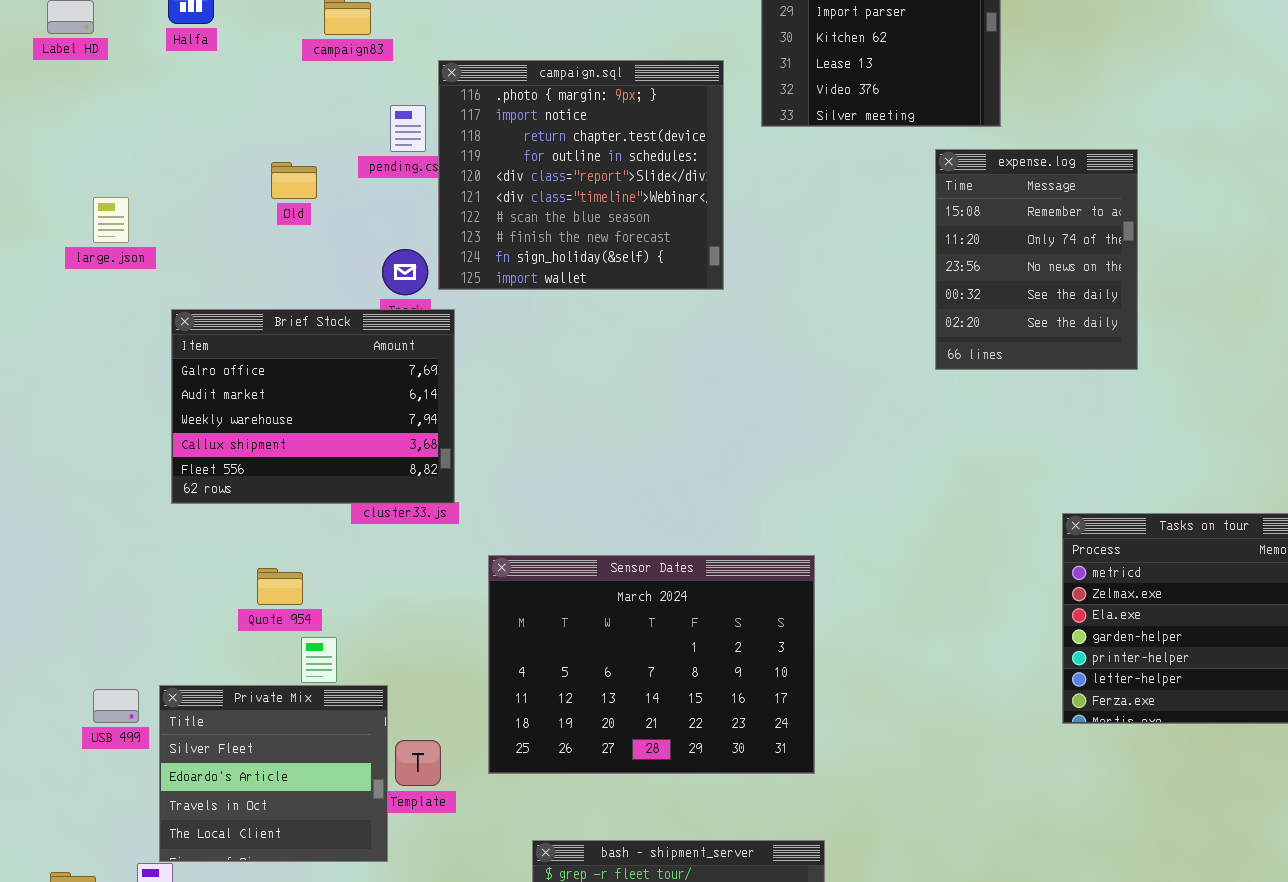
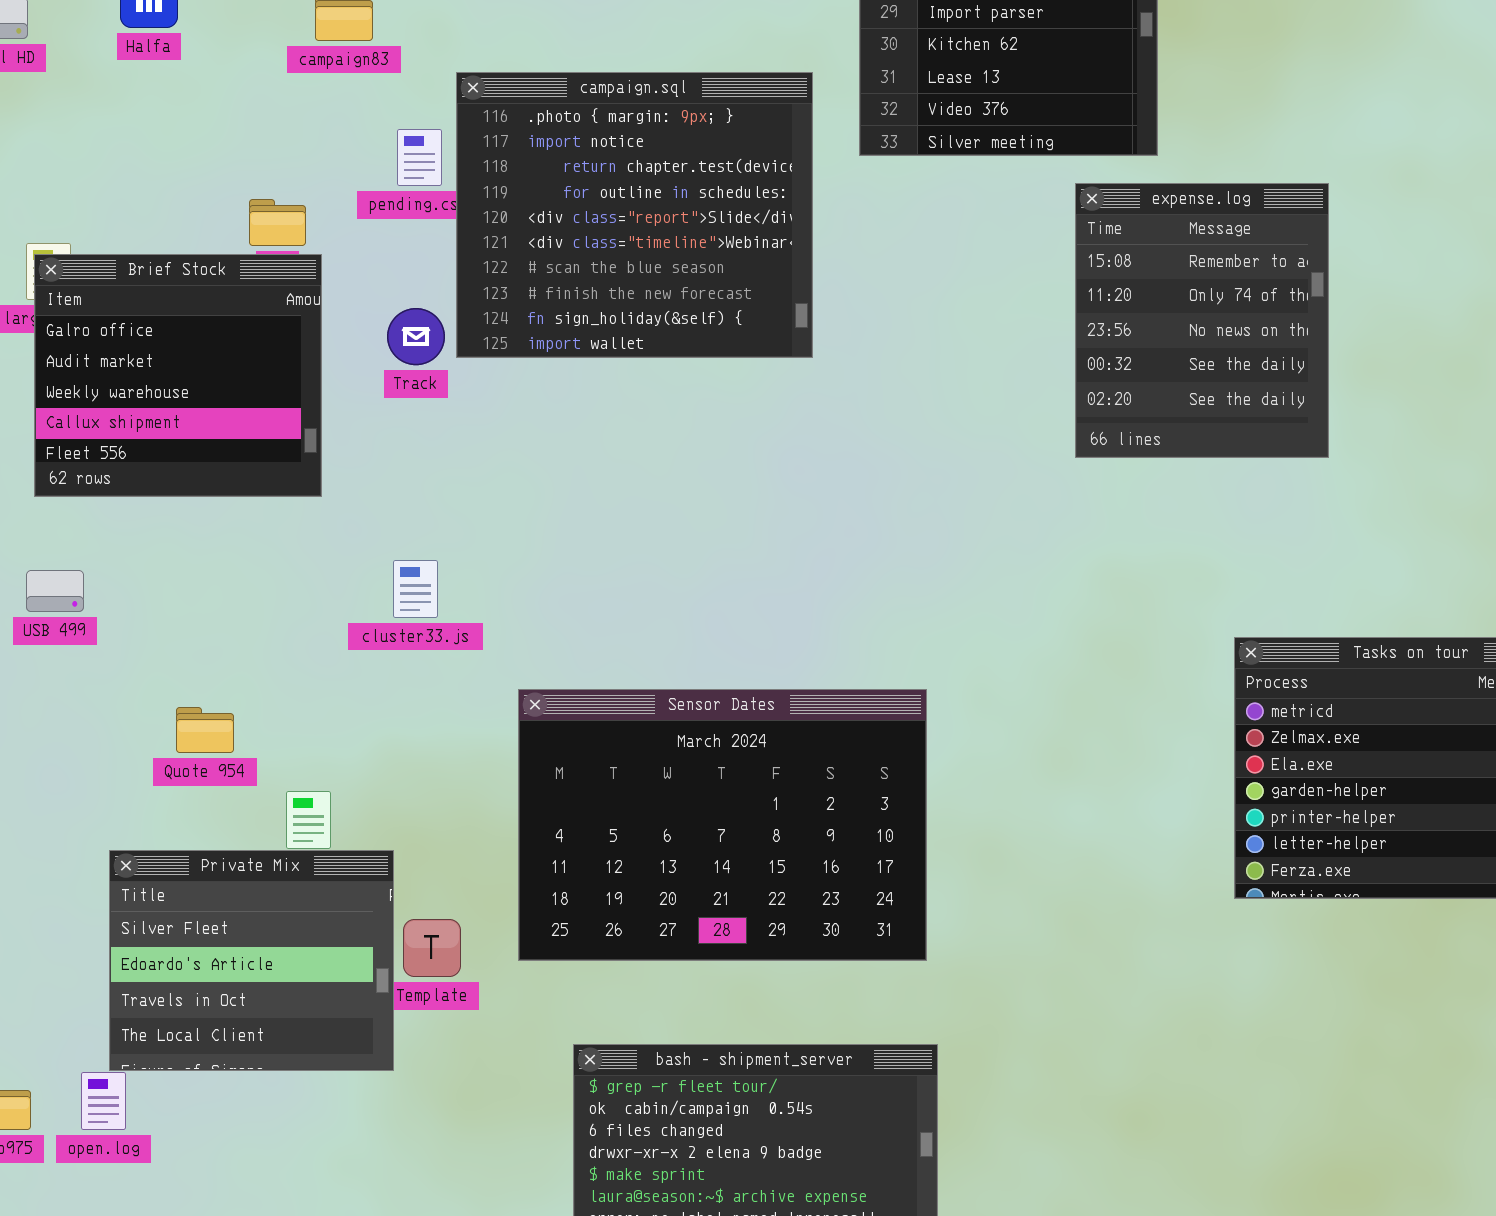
Brief Stock: [171,309,455,504] -> [34,254,322,497], moved, resized
Quote 954: [257,568,303,605] -> [176,707,234,753], moved
USB 499: [93,689,139,723] -> [26,570,84,612], moved

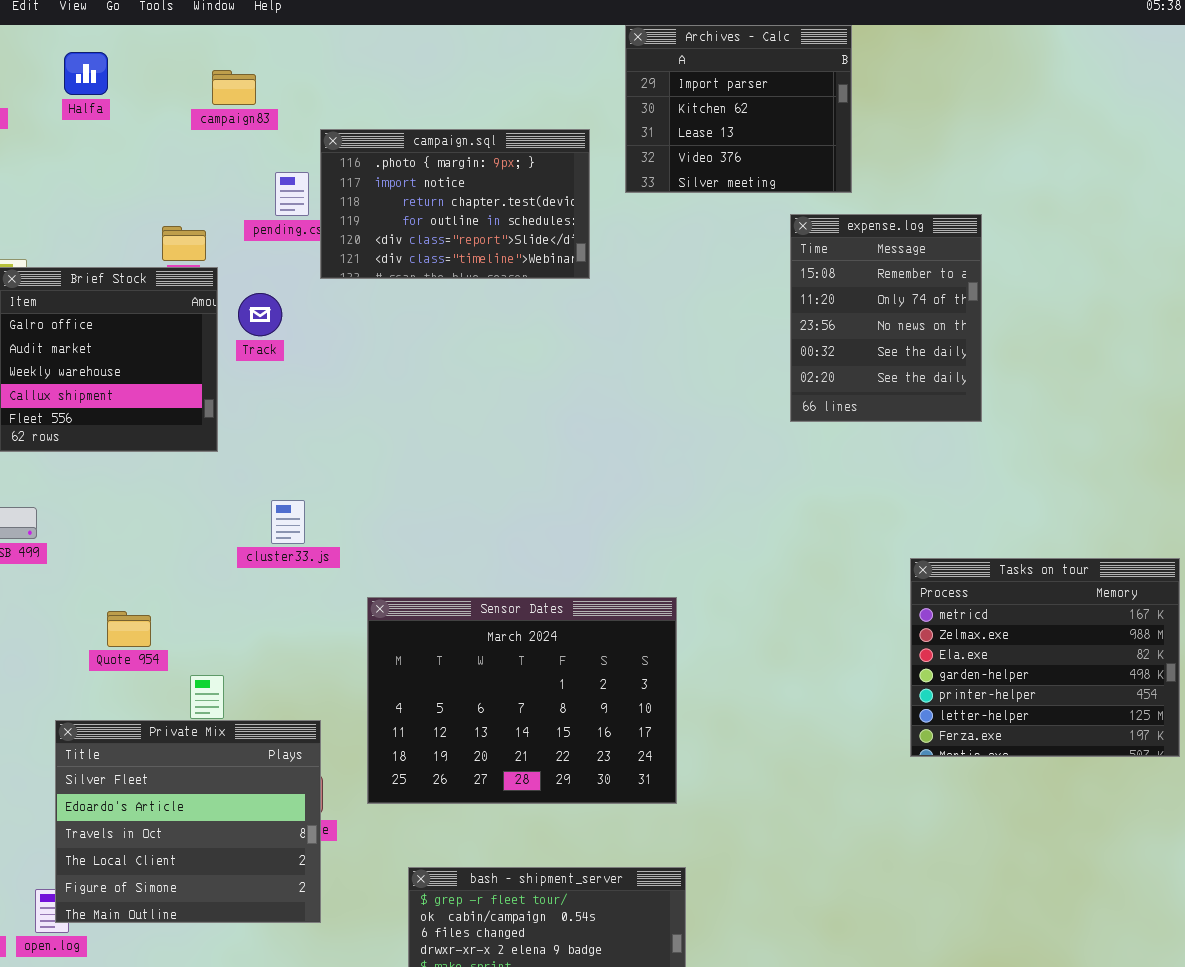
campaign.sql: [456,72,813,358] -> [320,129,590,279], resized
Track: [387,308,445,365] -> [238,293,282,336], moved
Private Mix: [109,850,394,1071] -> [55,720,321,923], resized

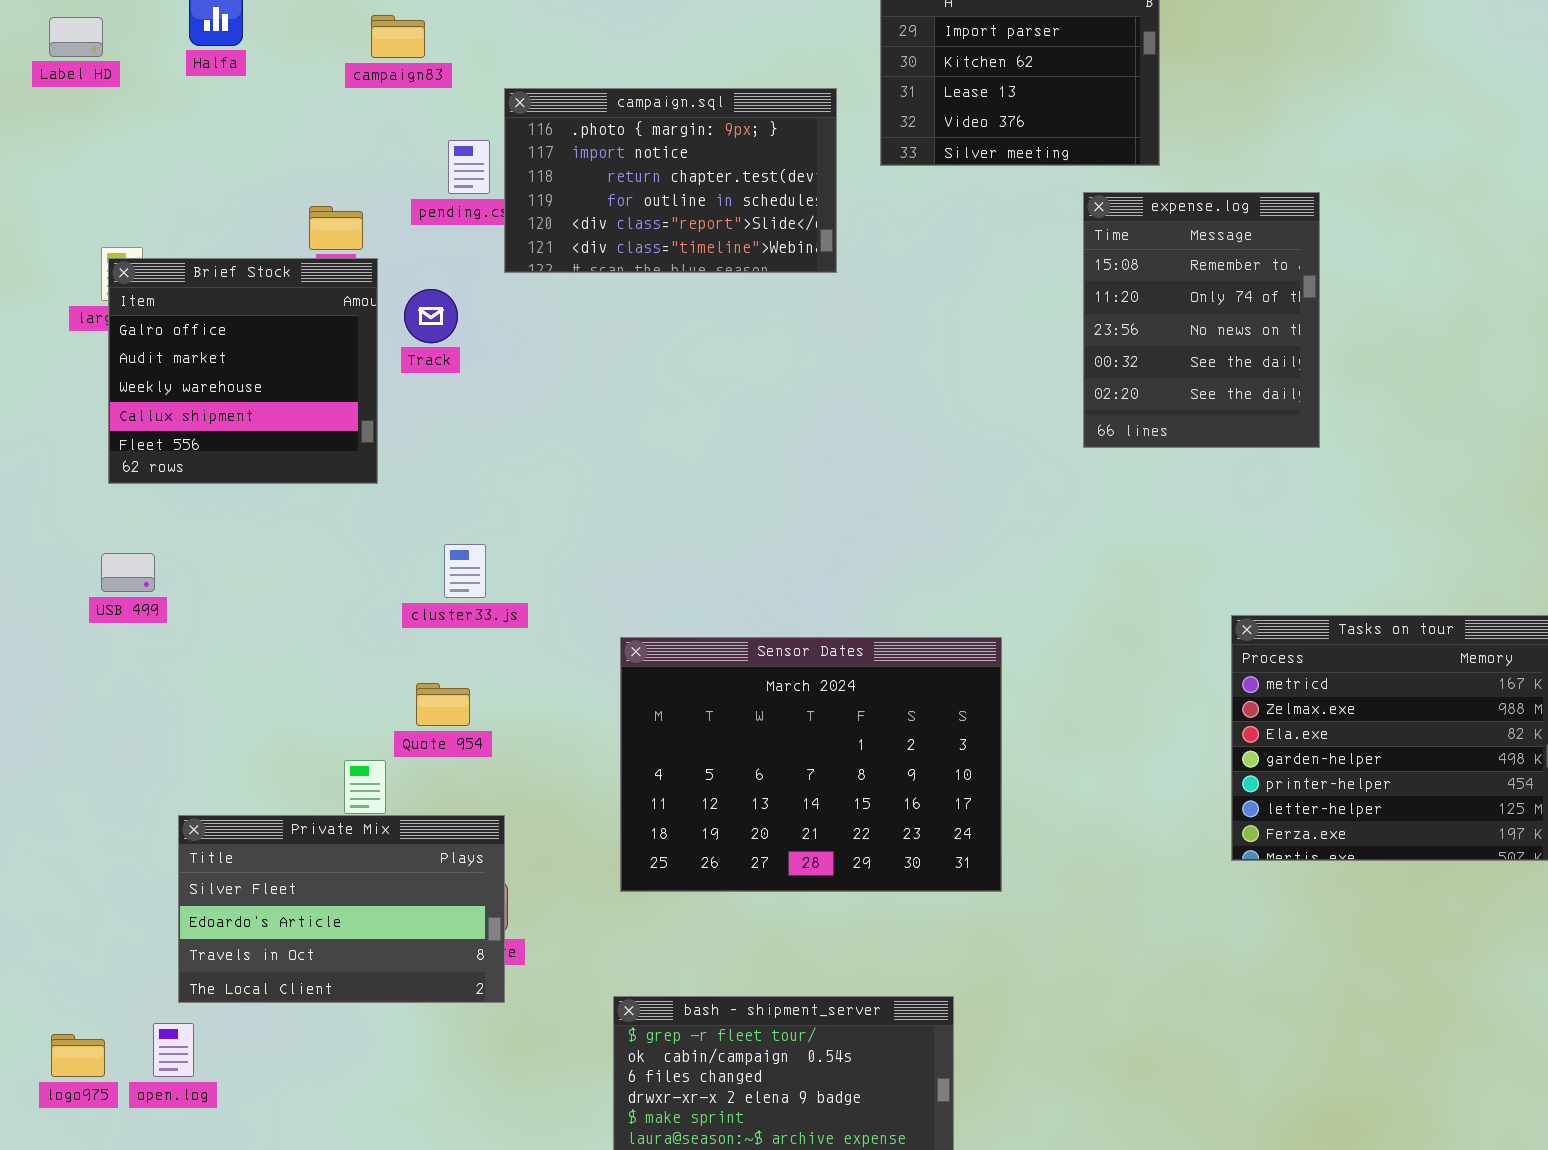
Sensor Dates: [367,597,677,804] -> [620,637,1002,892], moved
Quote 954: [107,611,151,647] -> [416,683,470,726], moved
Private Mix: [55,720,321,923] -> [178,815,505,1003], resized

